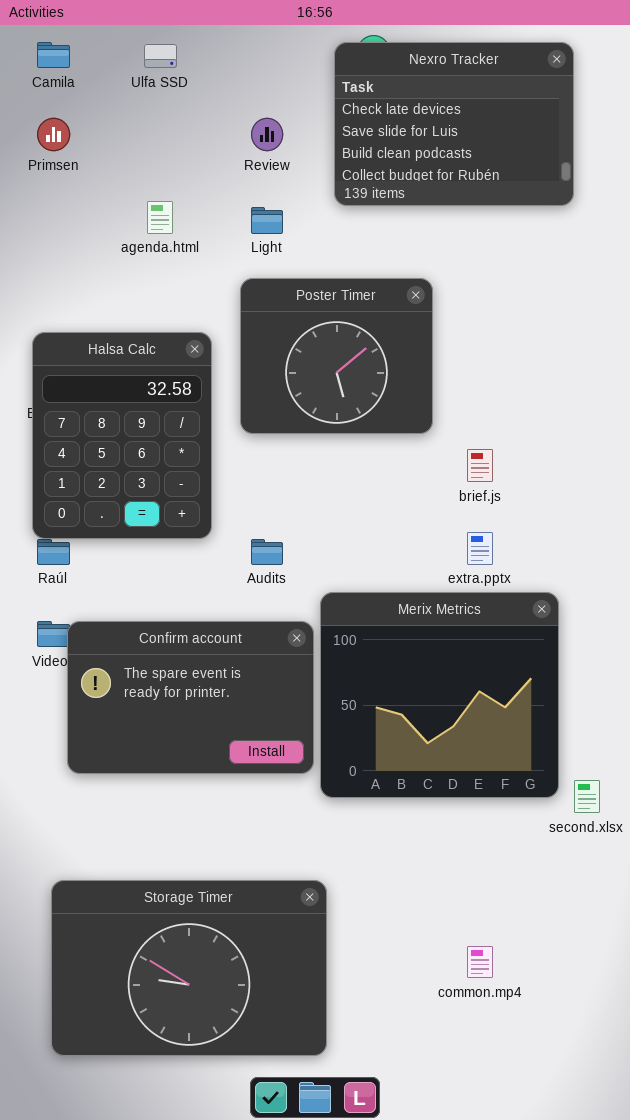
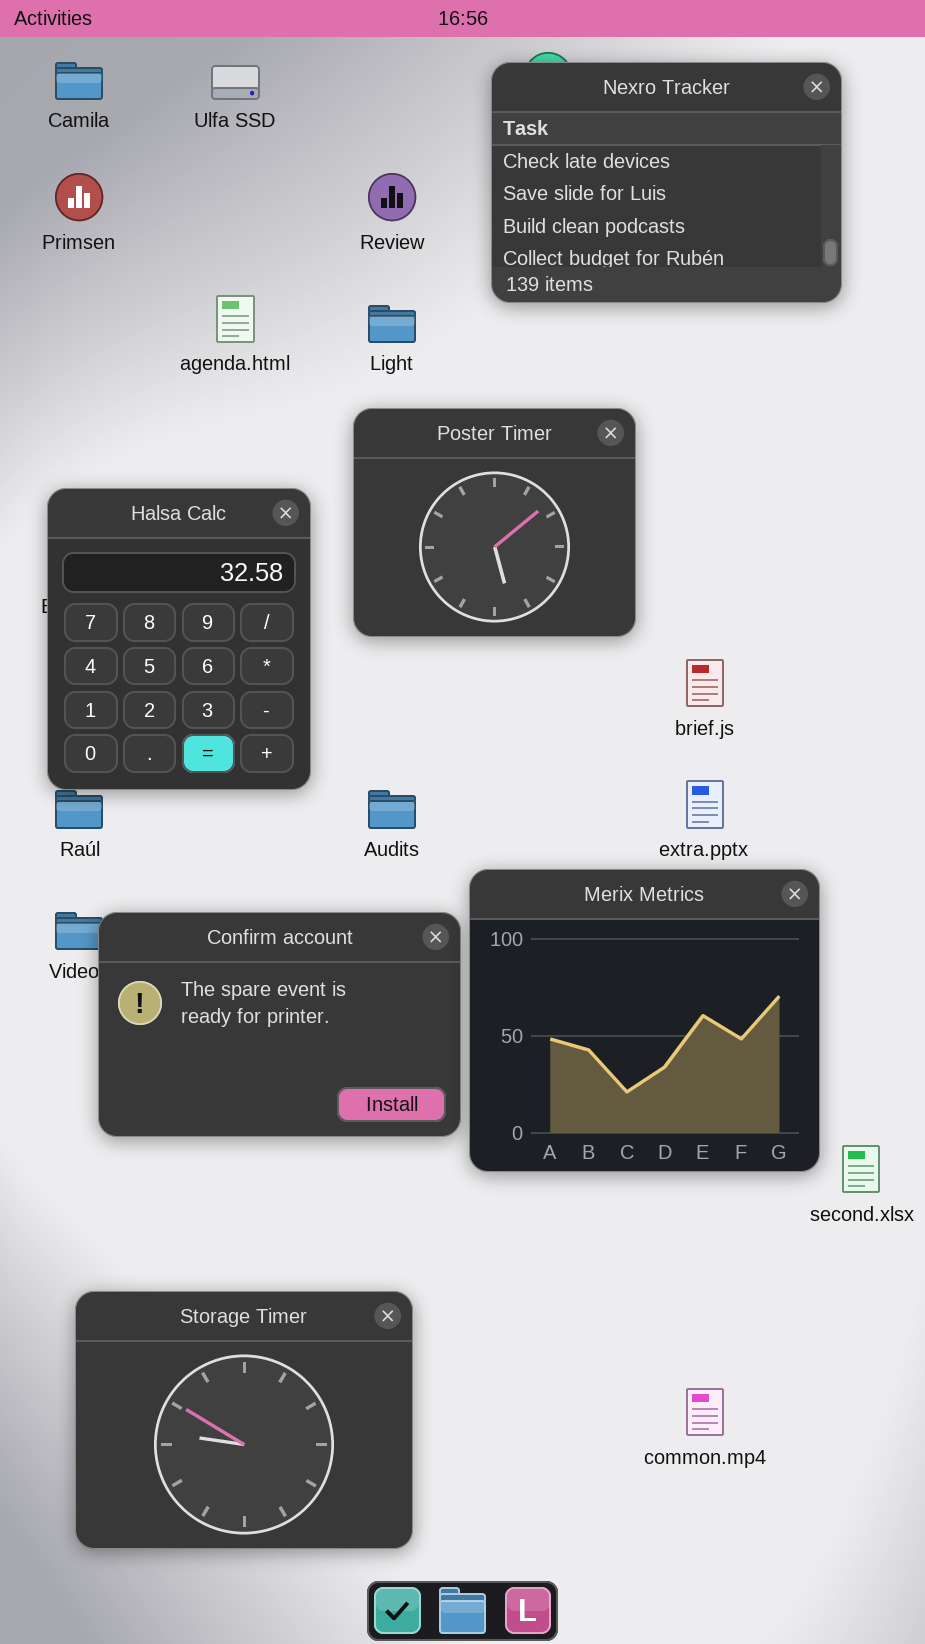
Storage Timer: [51,880,327,1056] -> [75,1291,413,1549], resized

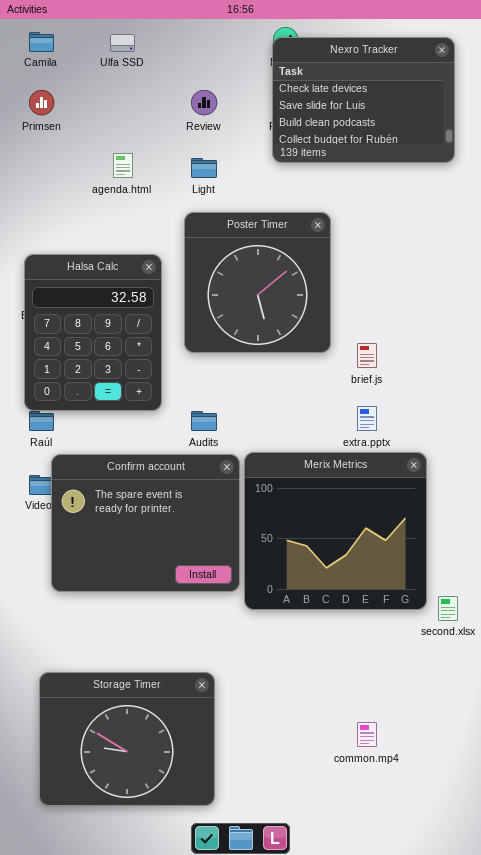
Nexro Tracker: [491,62,842,303] -> [272,37,455,163], moved
Poster Timer: [353,408,636,637] -> [184,212,331,353], resized
Confirm account: [98,912,461,1137] -> [51,454,240,592], resized

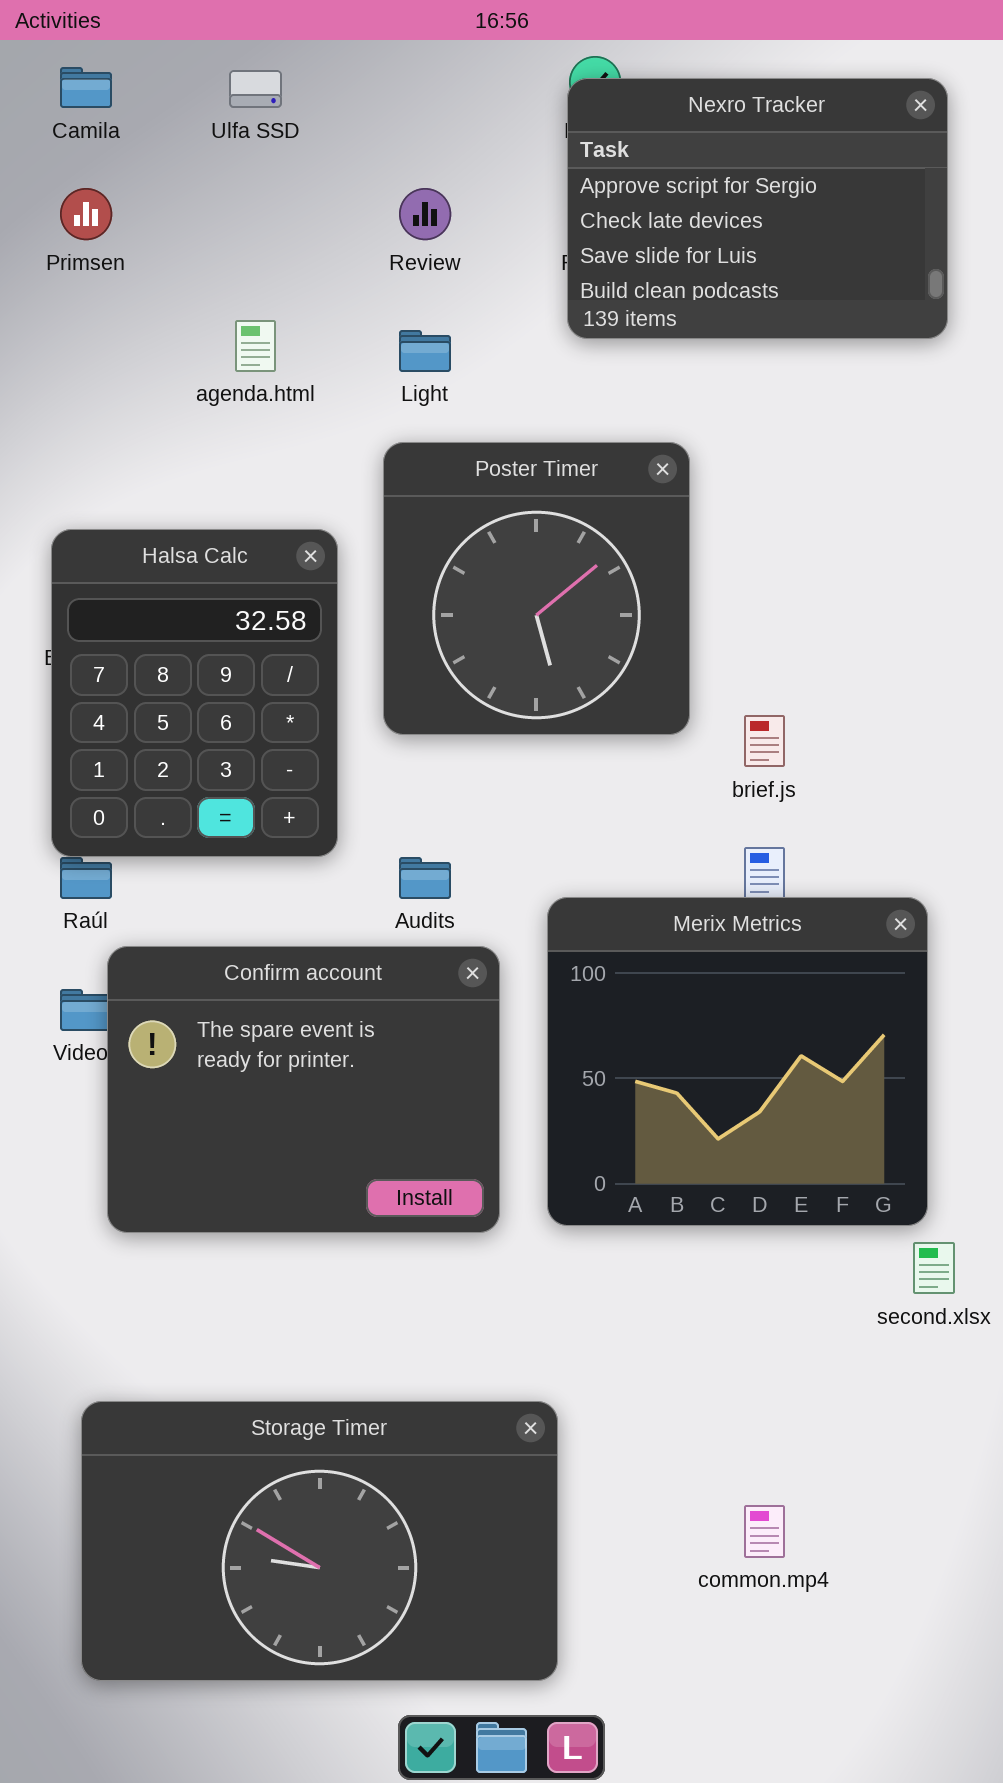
Nexro Tracker: [272,37,455,163] -> [567,78,948,339], scrolled up 1 row
Merix Metrics: [244,452,427,610] -> [547,897,928,1226], moved
Storage Timer: [39,672,215,806] -> [81,1401,558,1681], resized

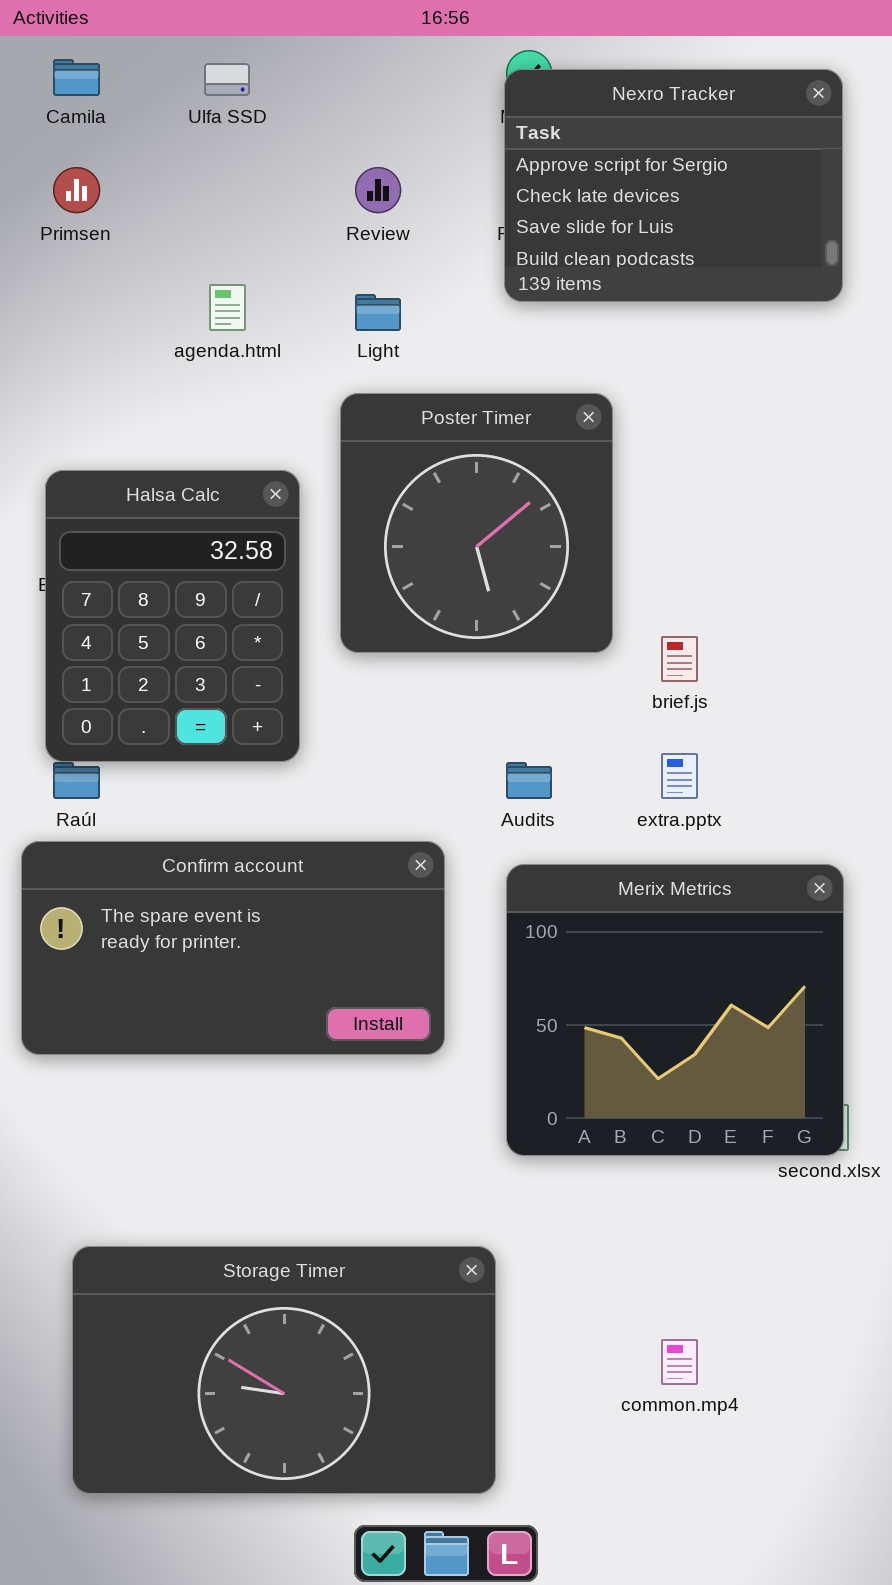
Audits: [399,857,451,899] -> [506,762,552,799], moved
Merix Metrics: [547,897,928,1226] -> [506,864,844,1156], moved
Confirm account: [107,946,500,1233] -> [21,841,445,1055], resized

